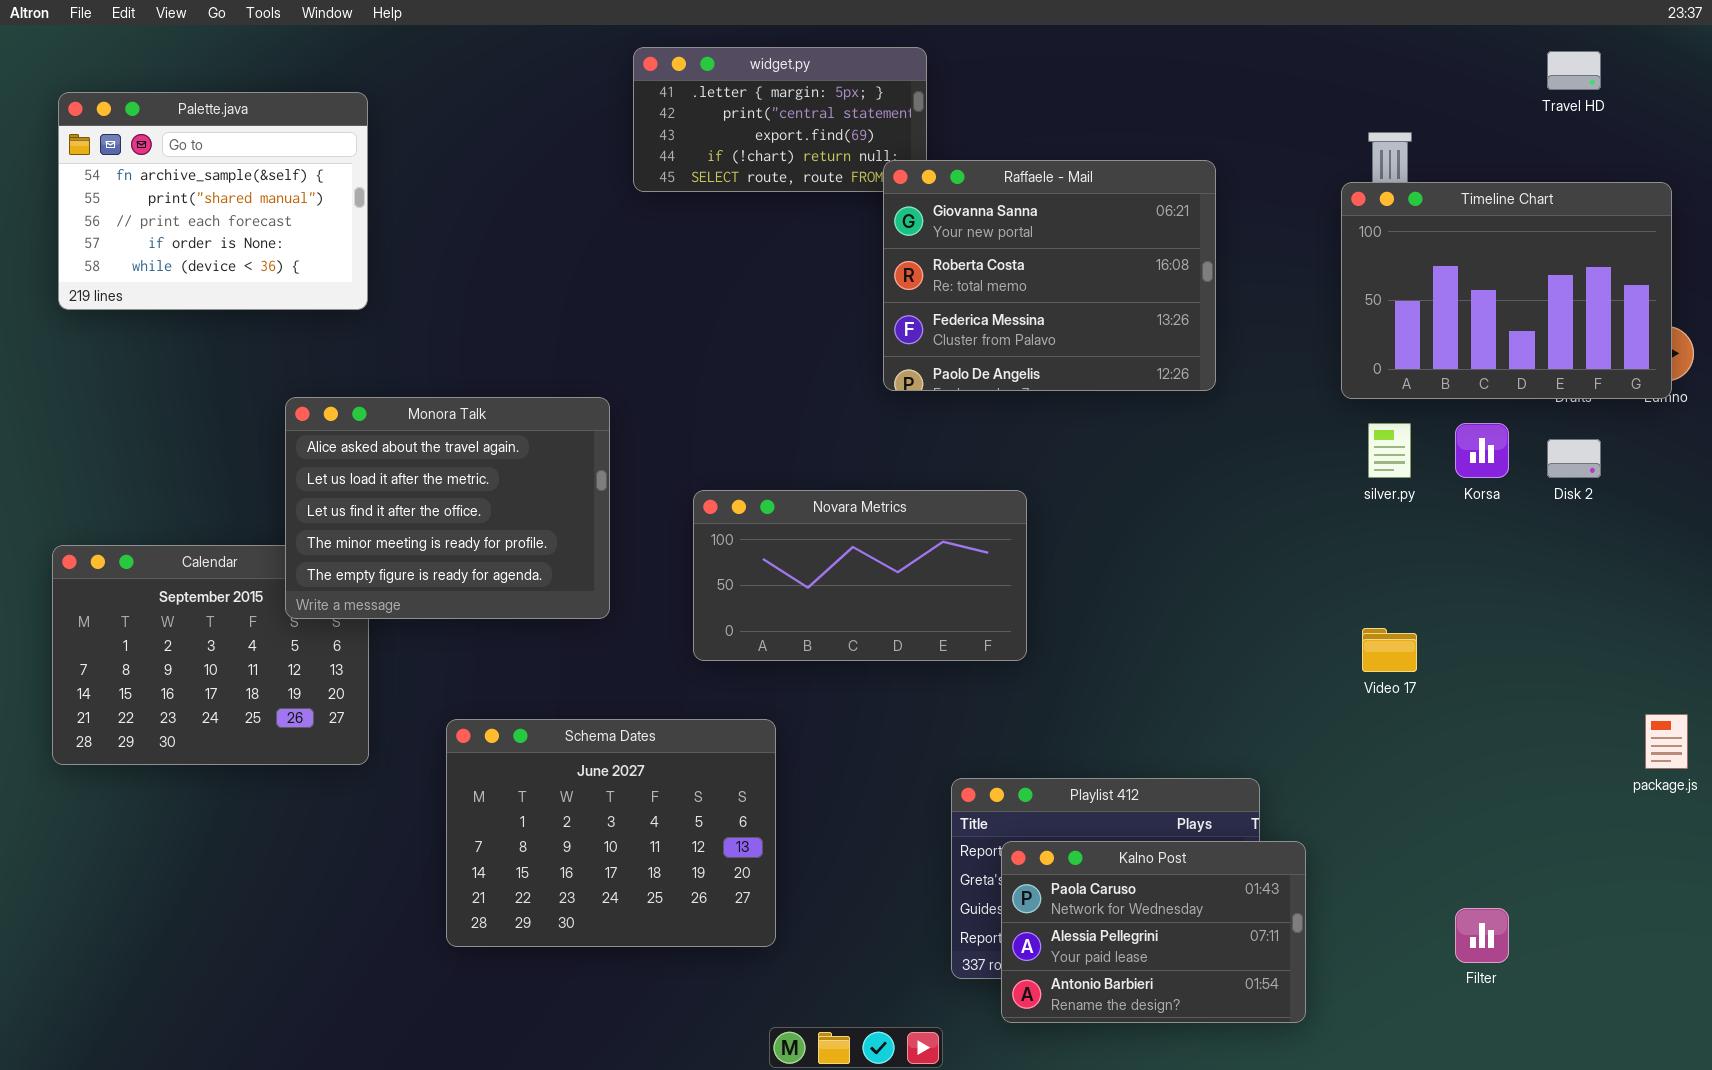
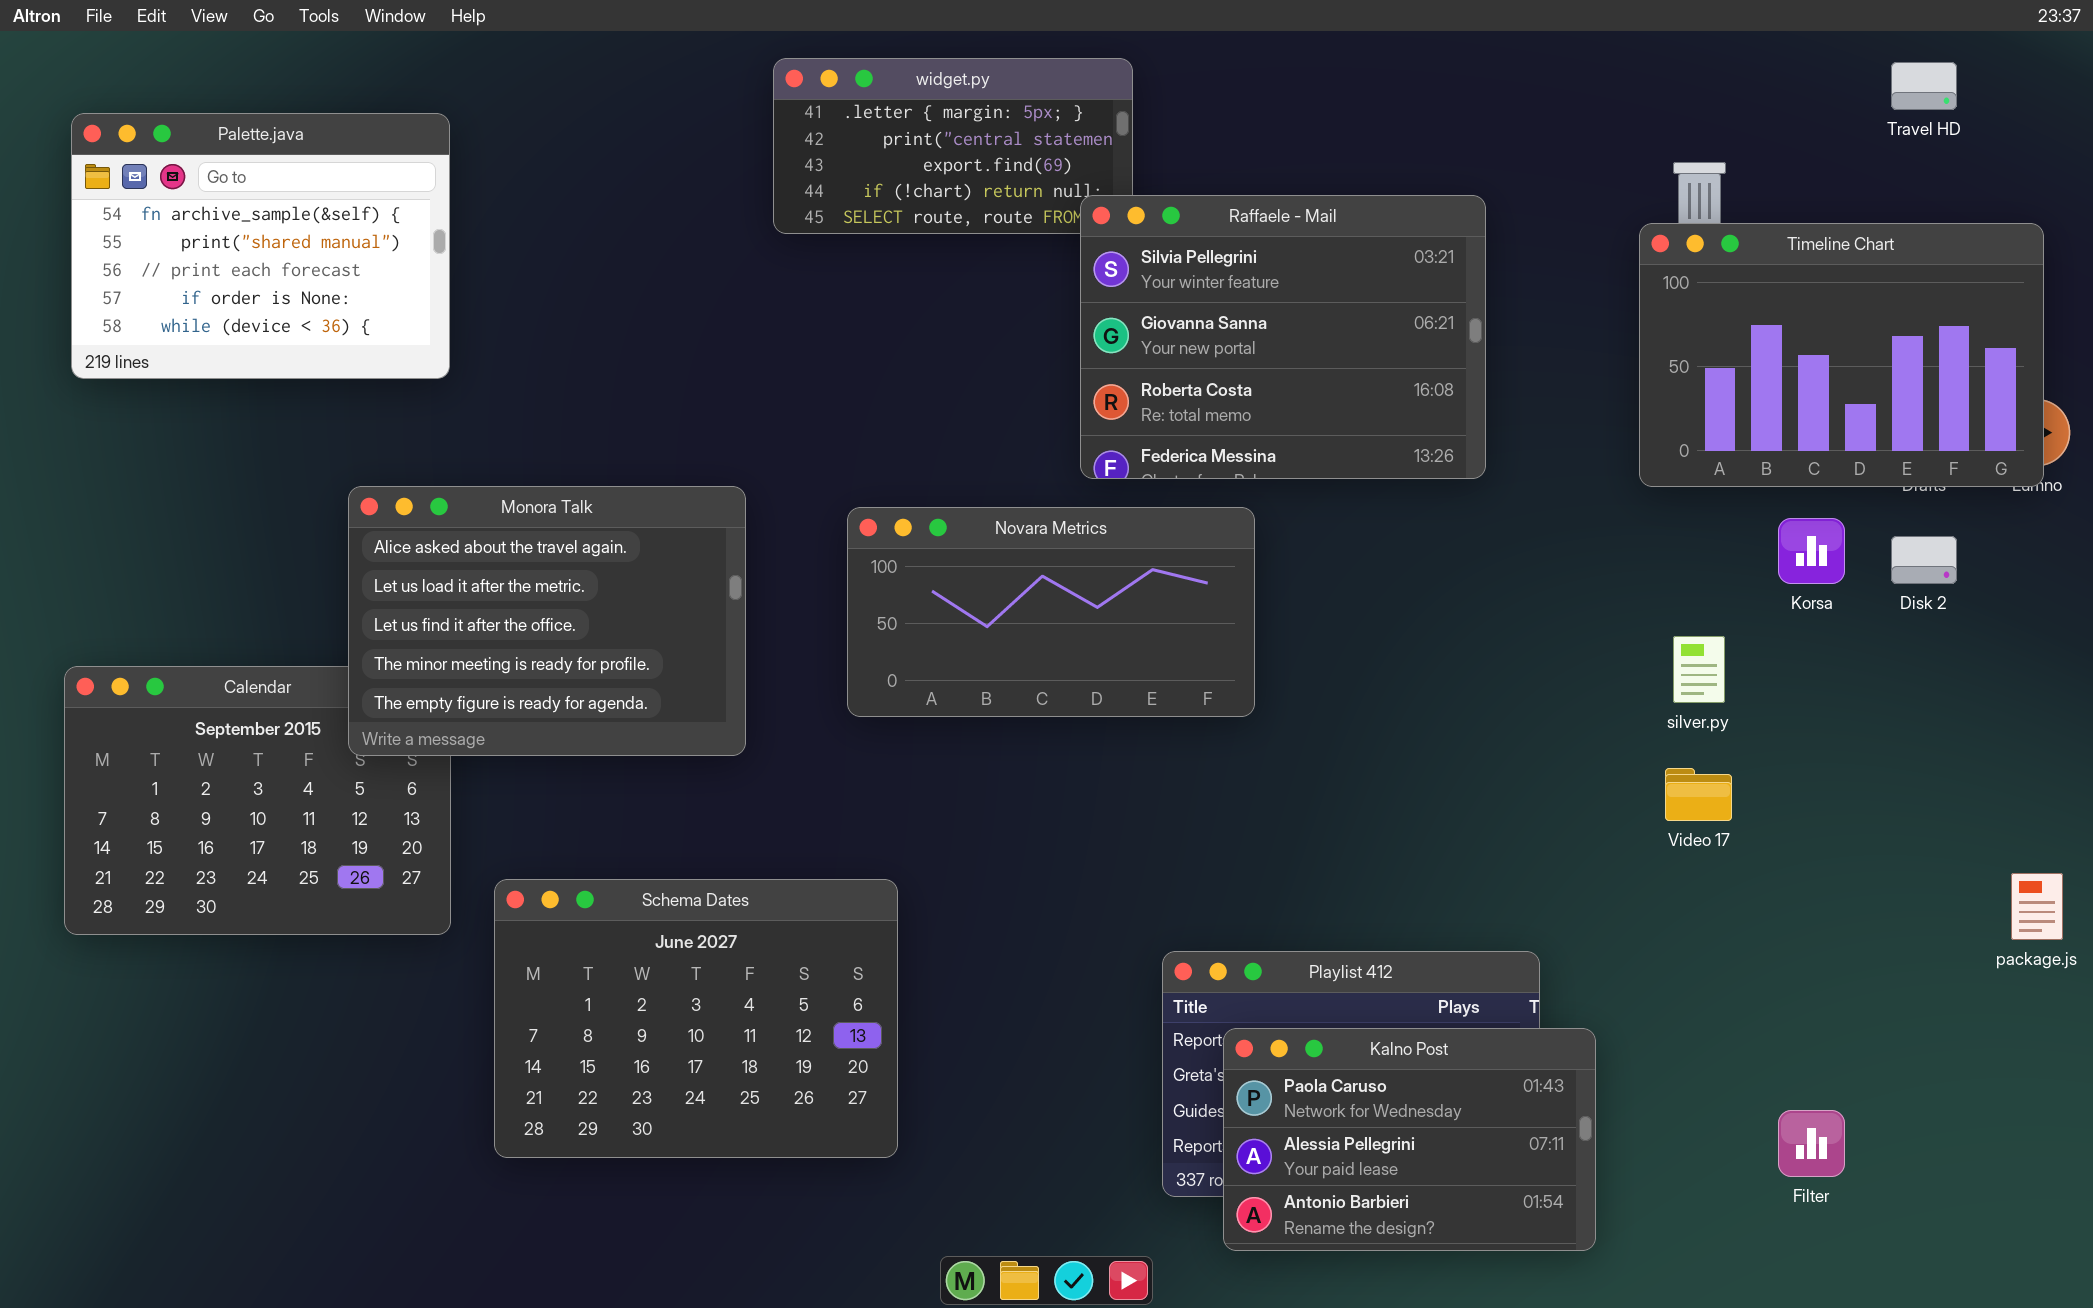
Raffaele - Mail: [883,160,1216,391] -> [1080,195,1486,479], scrolled up 1 row
silver.py: [1368,423,1411,478] -> [1673,636,1725,703], moved
Novara Metrics: [693,490,1027,661] -> [847,507,1255,717], moved
Schema Dates: [446,719,776,947] -> [494,879,898,1158], moved

